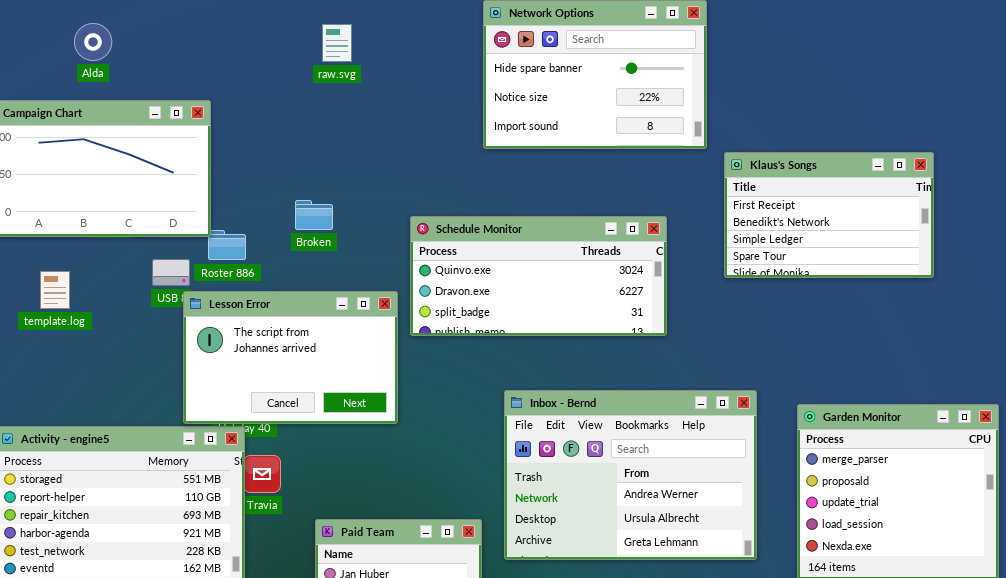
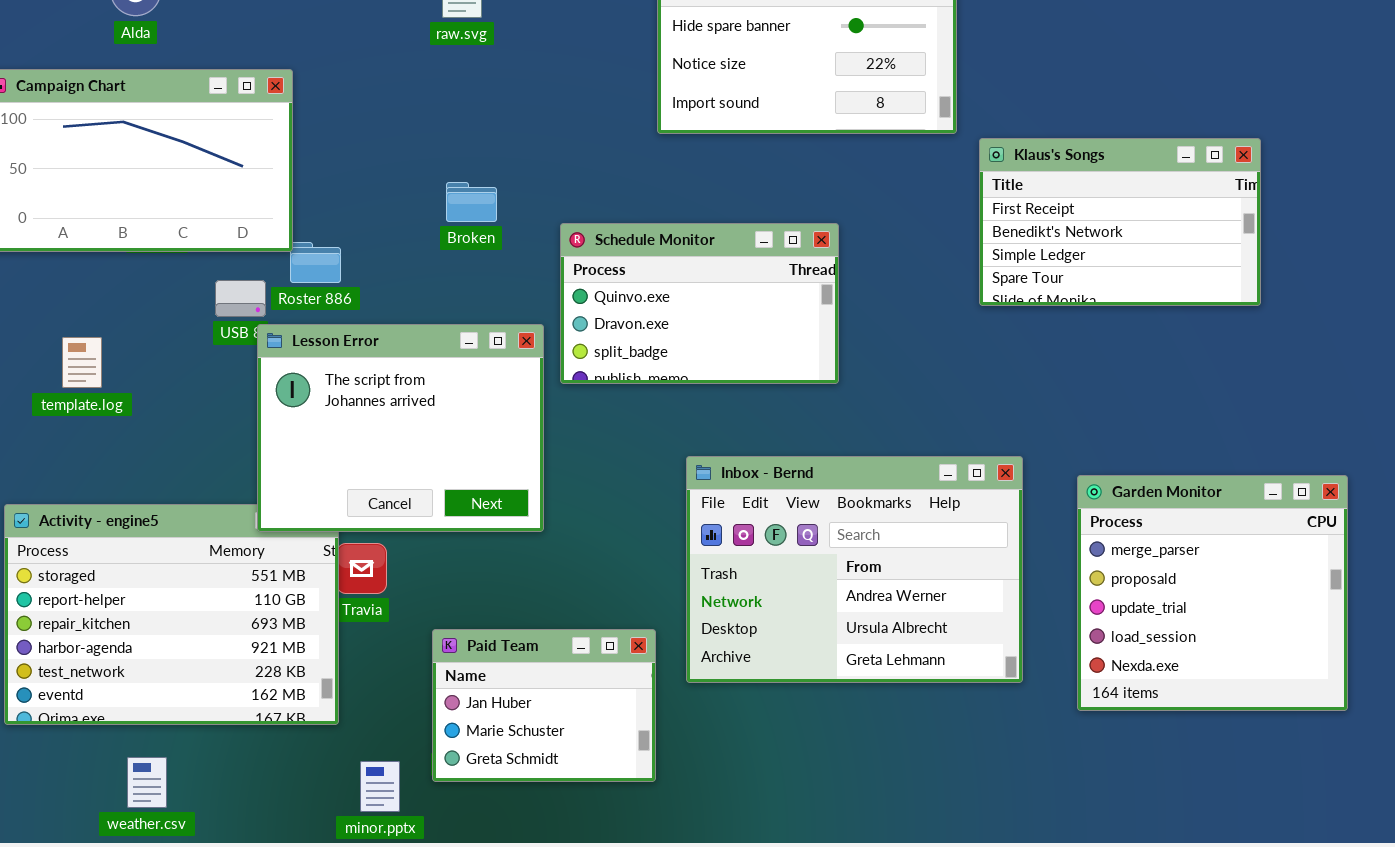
Broken: [295,200,333,230] -> [446,182,497,222], moved
Schedule Monitor: [410,216,667,336] -> [560,223,839,384], resized
template.log: [40,271,70,309] -> [62,337,102,388], moved
Lesson Error: [183,291,398,424] -> [257,324,544,532], resized

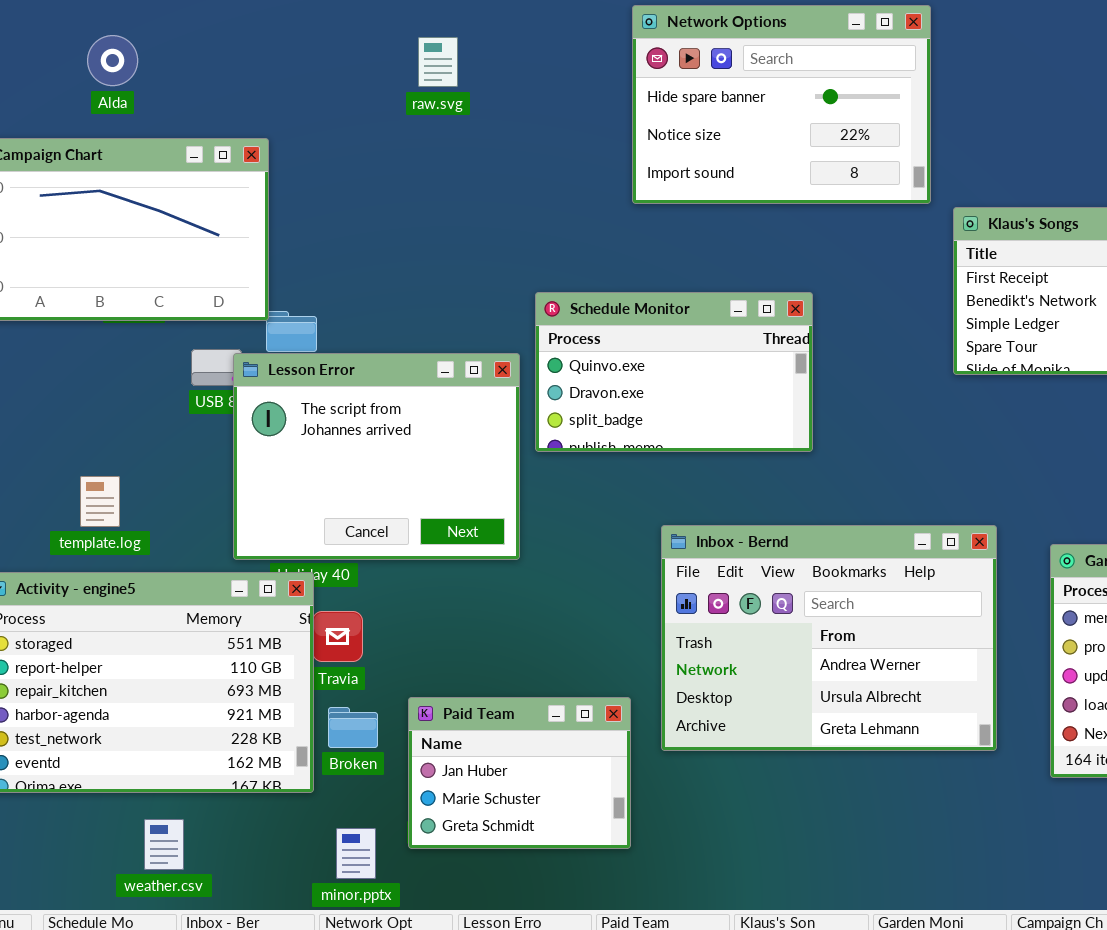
Broken: [446,182,497,222] -> [328,707,378,748], moved
Lesson Error: [257,324,544,532] -> [233,353,520,560], moved
template.log: [62,337,102,388] -> [80,476,120,527], moved
weather.csv: [127,757,167,808] -> [144,819,184,870], moved

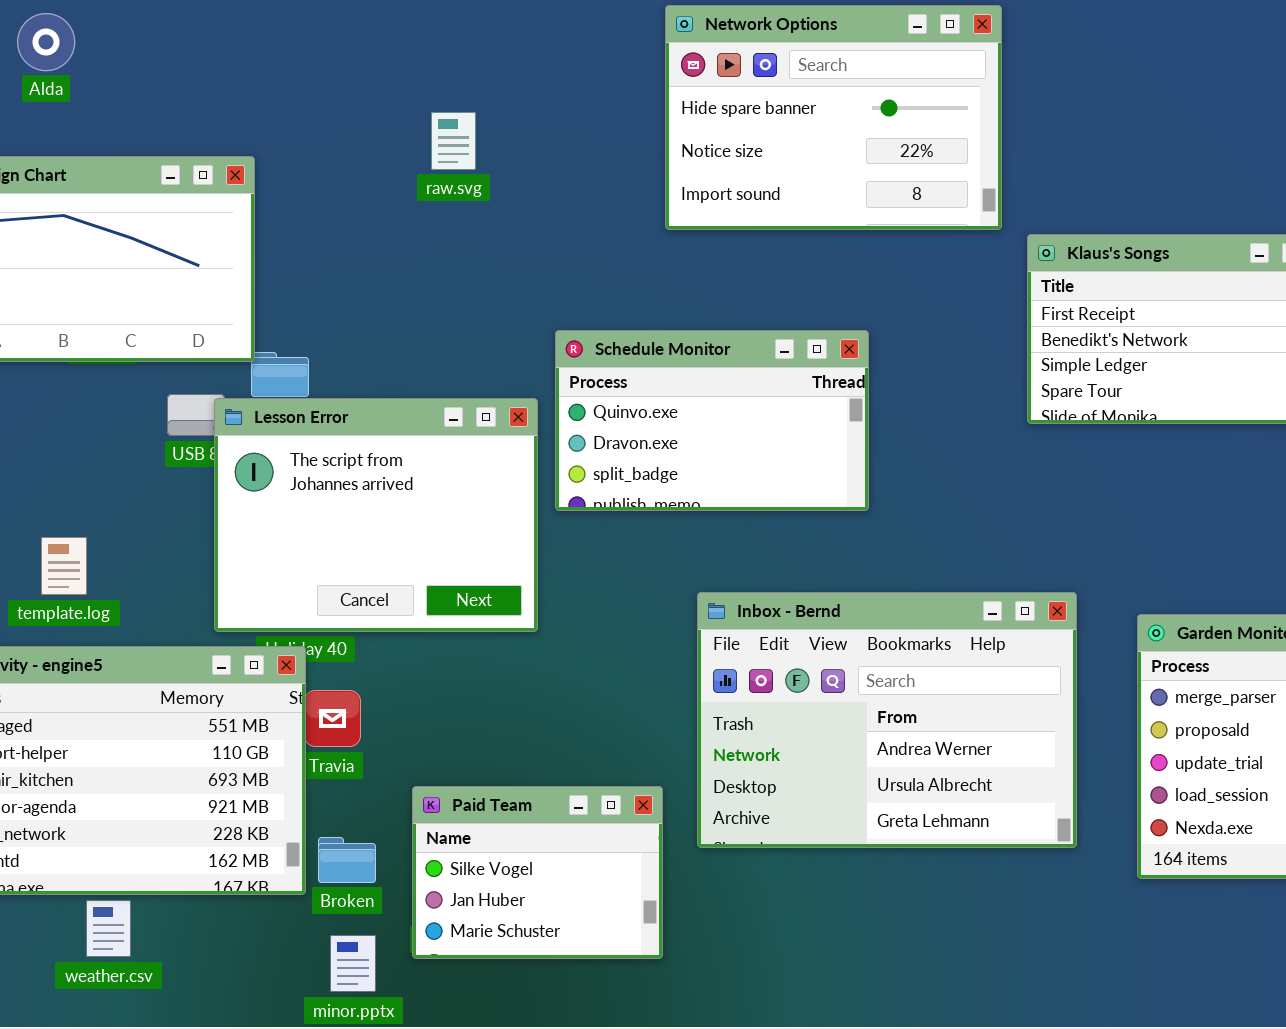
Alda: [87,35,138,86] -> [17,13,75,71], moved
raw.svg: [418,37,458,87] -> [431,112,476,170], moved
Paid Team: [408,697,631,849] -> [412,786,663,959], scrolled up 1 row
Broken: [328,707,378,748] -> [318,837,376,883], moved
weather.csv: [144,819,184,870] -> [86,900,131,957], moved

